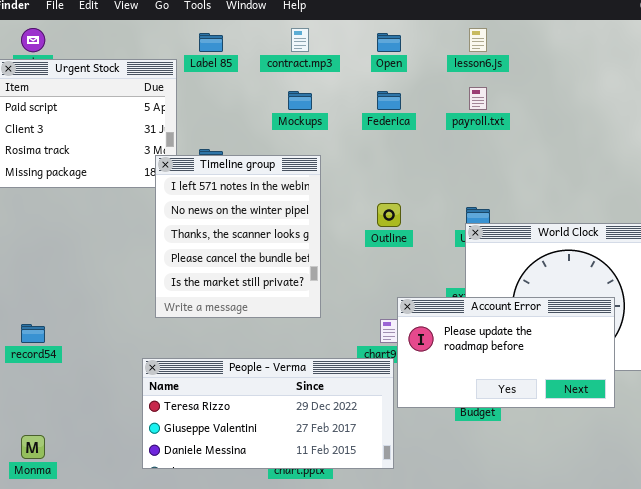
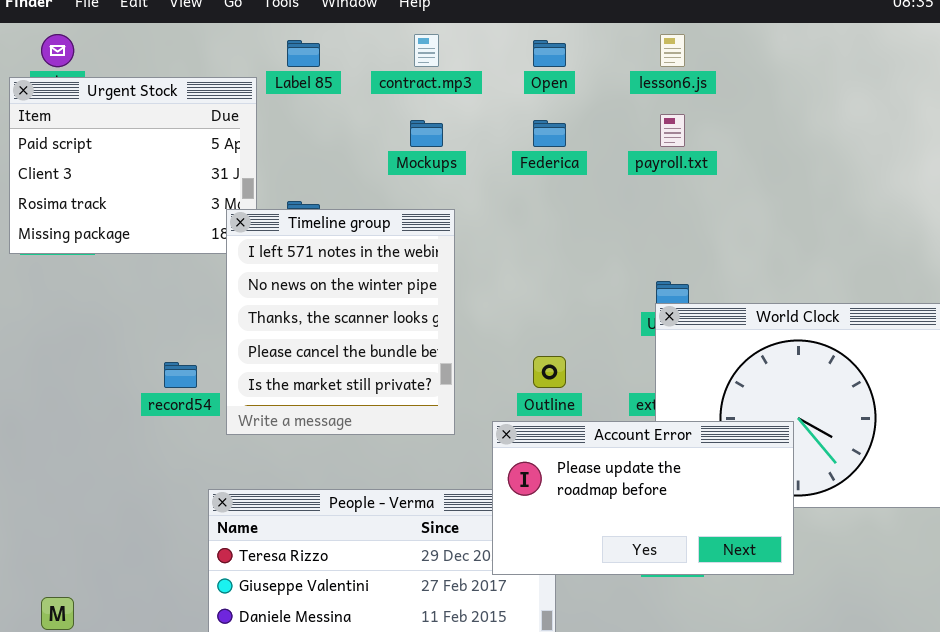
Outline: [377,203,401,227] -> [533,356,566,388], moved
Account Error: [397,297,615,408] -> [492,421,794,575], moved
record54: [21,324,45,343] -> [164,362,197,388], moved

